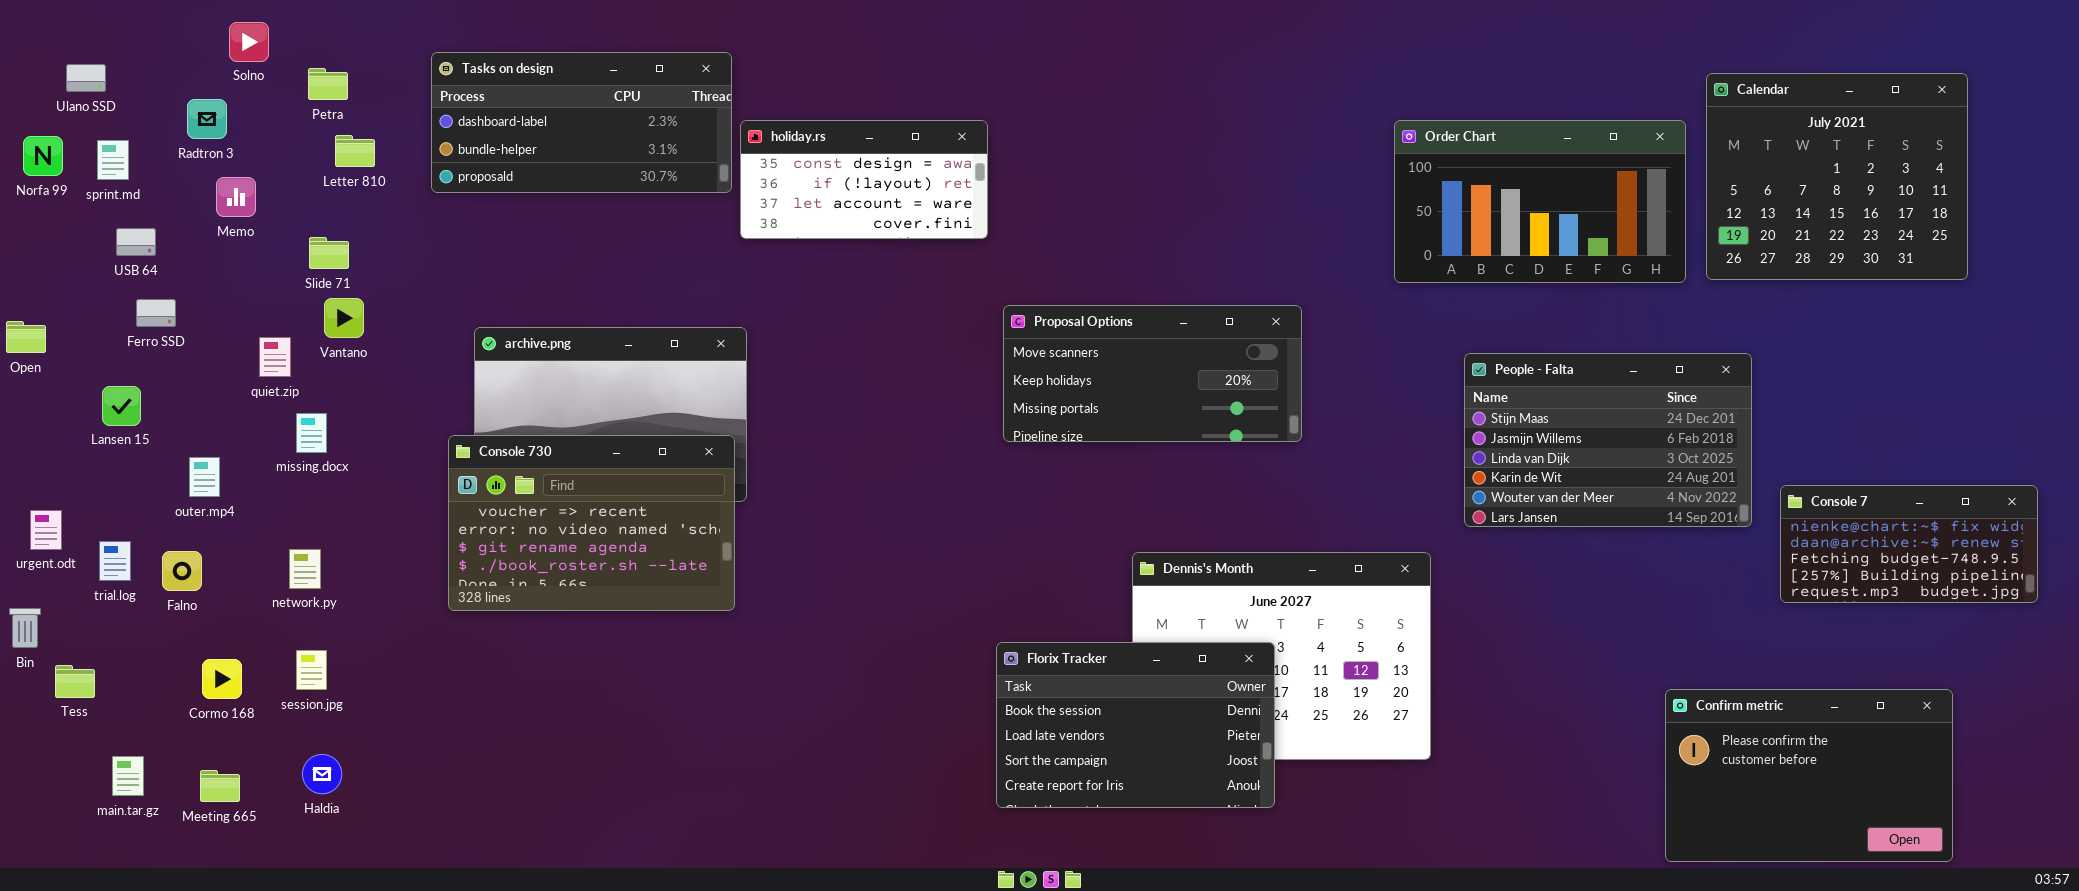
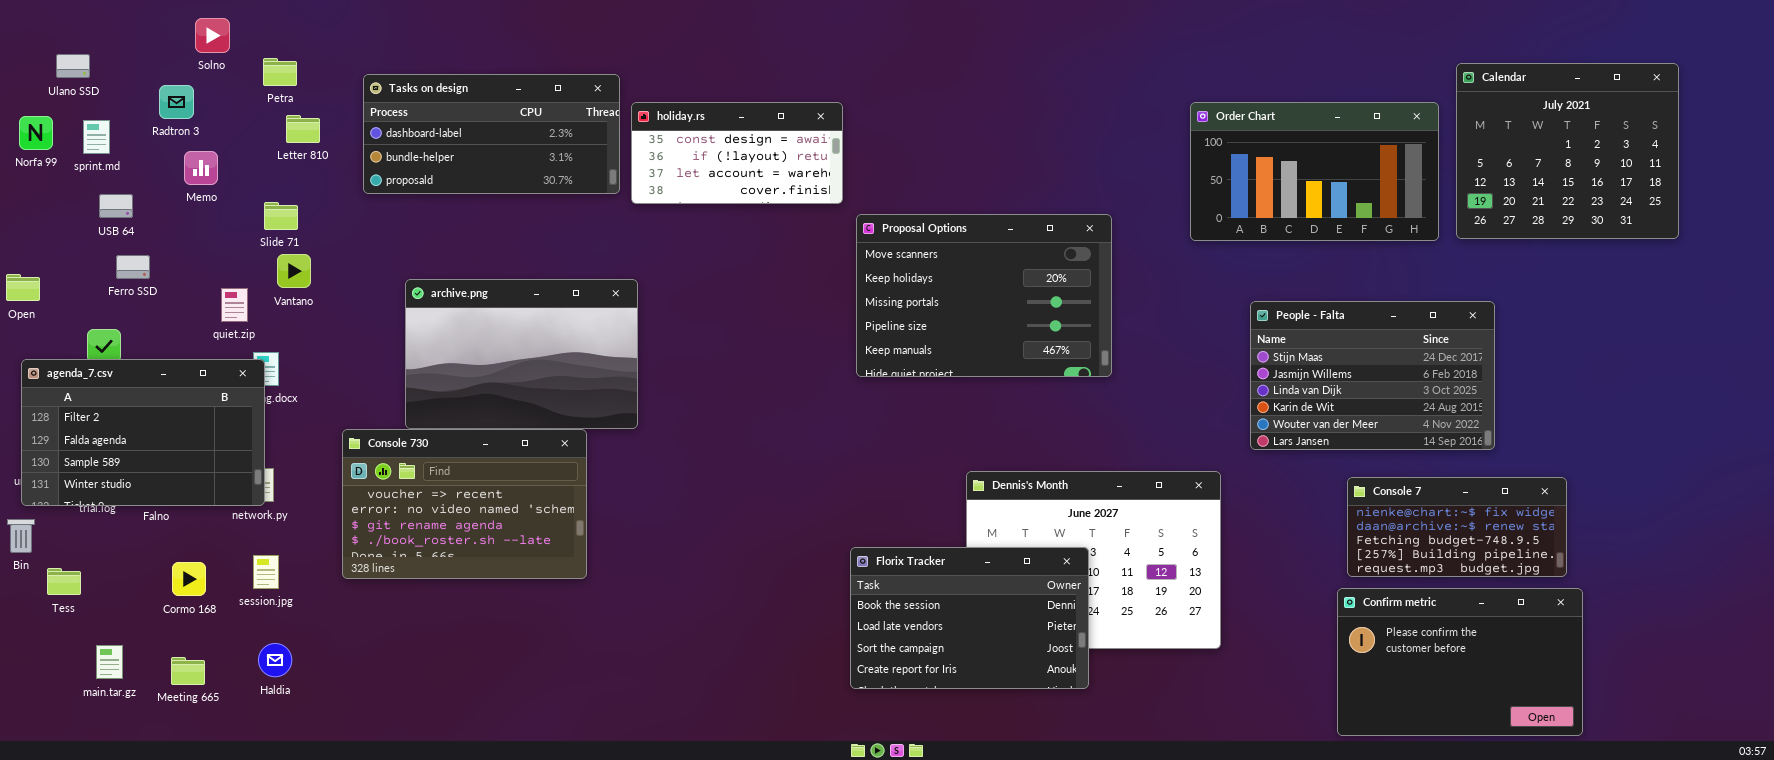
Tasks on design: [431,52,732,193] -> [363,74,620,194], moved
Proposal Options: [1003,305,1302,442] -> [856,214,1112,377], resized
agenda_7.csv: none -> [21,359,265,506], opened
Console 730: [448,435,735,611] -> [342,429,587,579], moved
Console 7: [1780,485,2038,603] -> [1347,477,1567,577], moved
Confirm metric: [1665,689,1953,862] -> [1337,588,1583,736], moved

